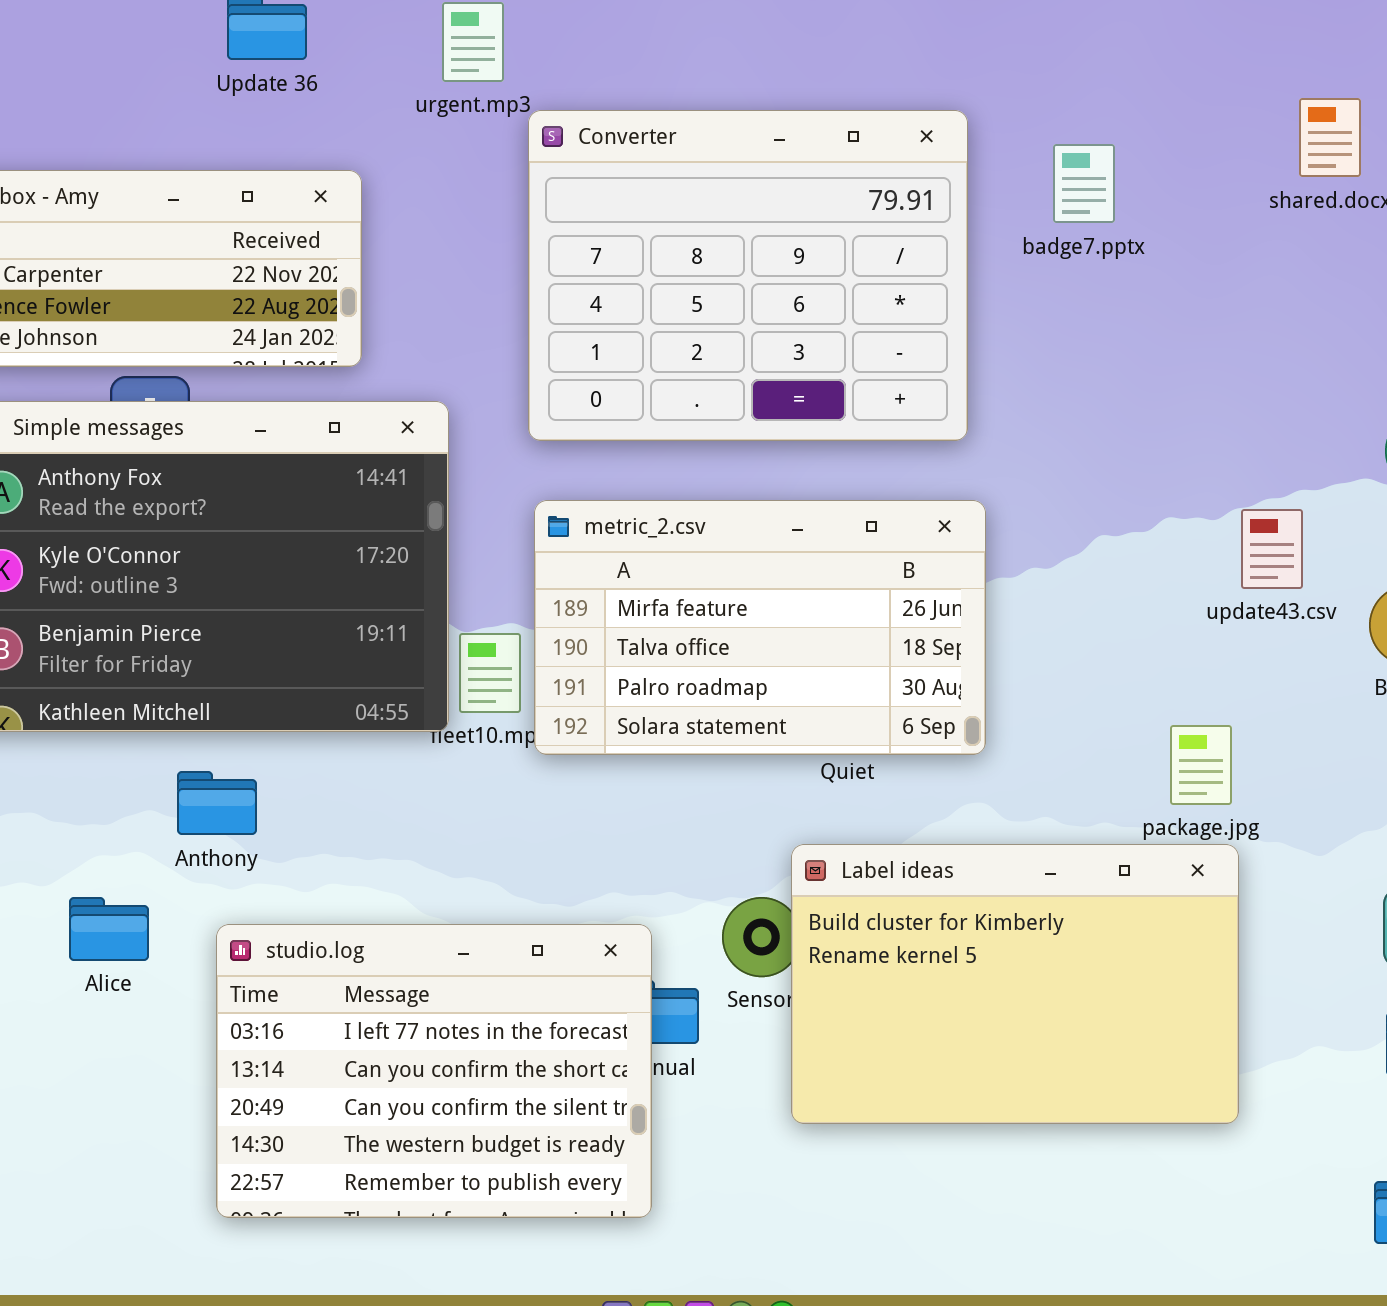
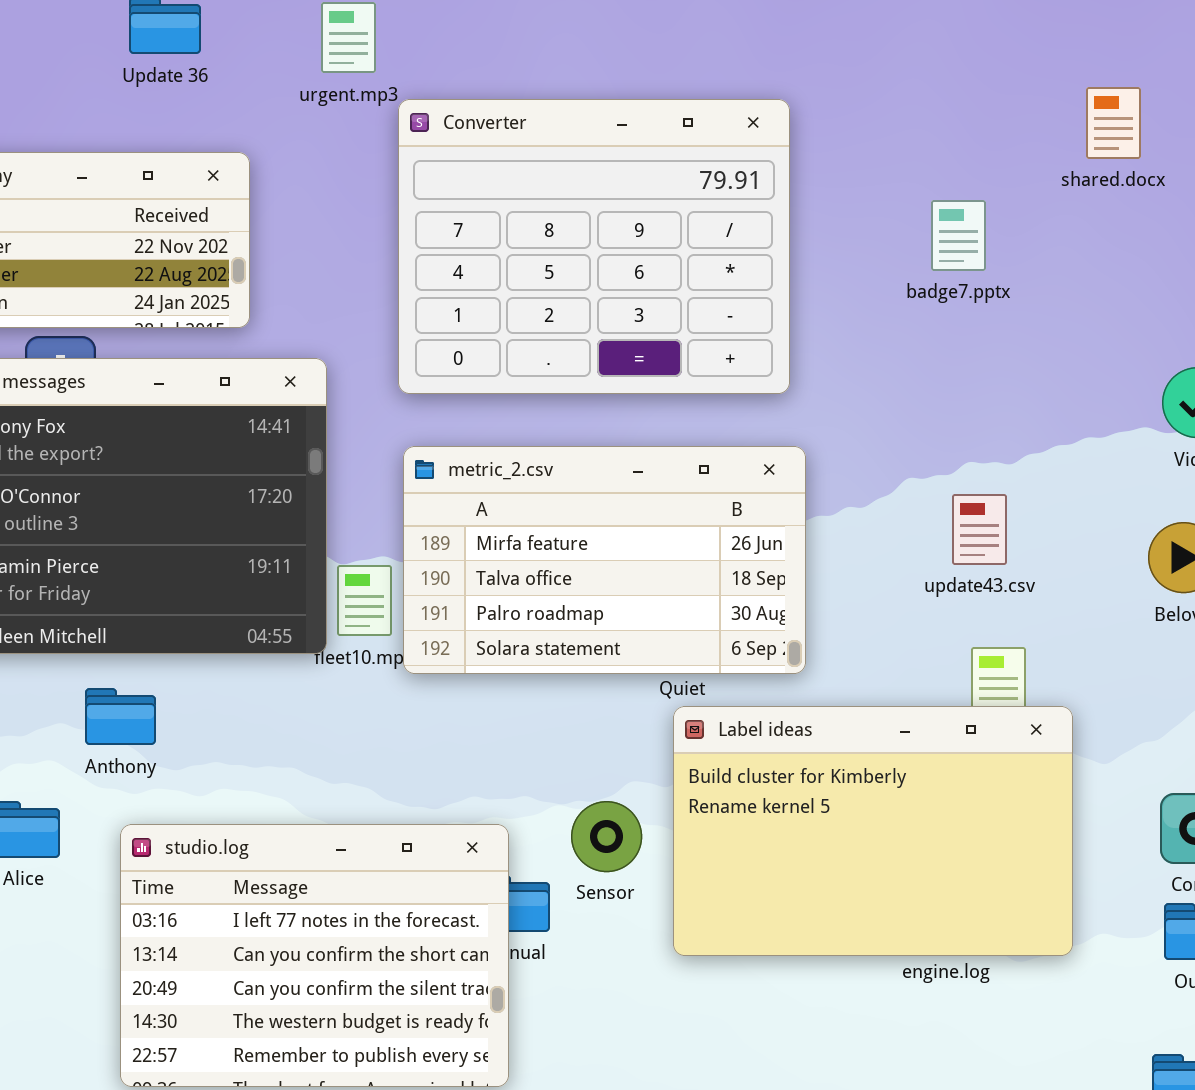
badge7.pptx: [1053,144,1115,223] -> [931,200,986,271], moved
update43.csv: [1241,509,1303,589] -> [952,494,1007,565], moved
Label ideas: [791,844,1239,1124] -> [673,706,1073,956], moved

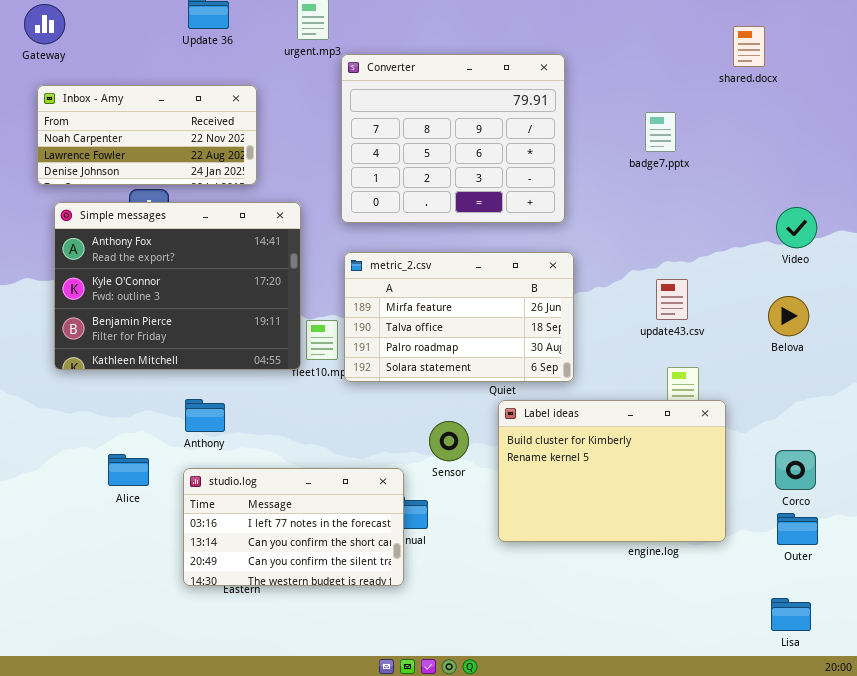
shared.docx: [1086,87,1141,159] -> [733,26,765,67], moved
Anthony: [85,688,156,745] -> [185,399,225,432], moved
Sensor: [571,801,642,872] -> [429,421,469,461], moved
studio.log: [120,824,509,1087] -> [183,468,404,586], resized

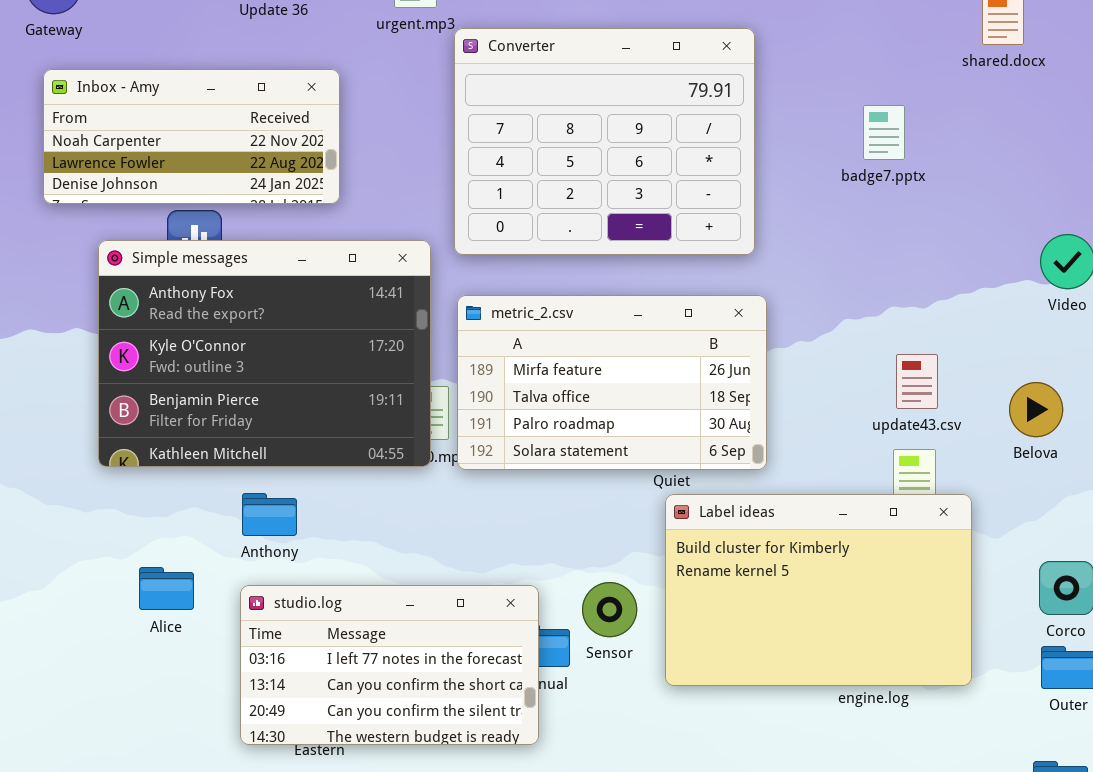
Simple messages: [54,202,301,370] -> [98,240,431,467], moved
update43.csv: [656,279,688,320] -> [896,354,938,409], moved
Belova: [768,296,809,336] -> [1009,382,1063,437], moved
Sensor: [429,421,469,461] -> [582,582,637,637], moved

